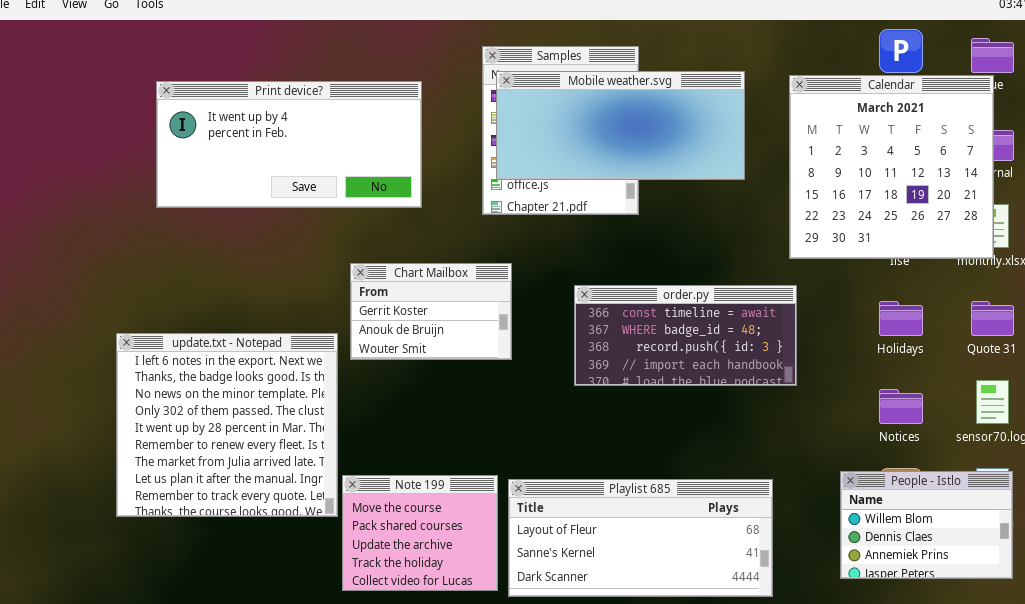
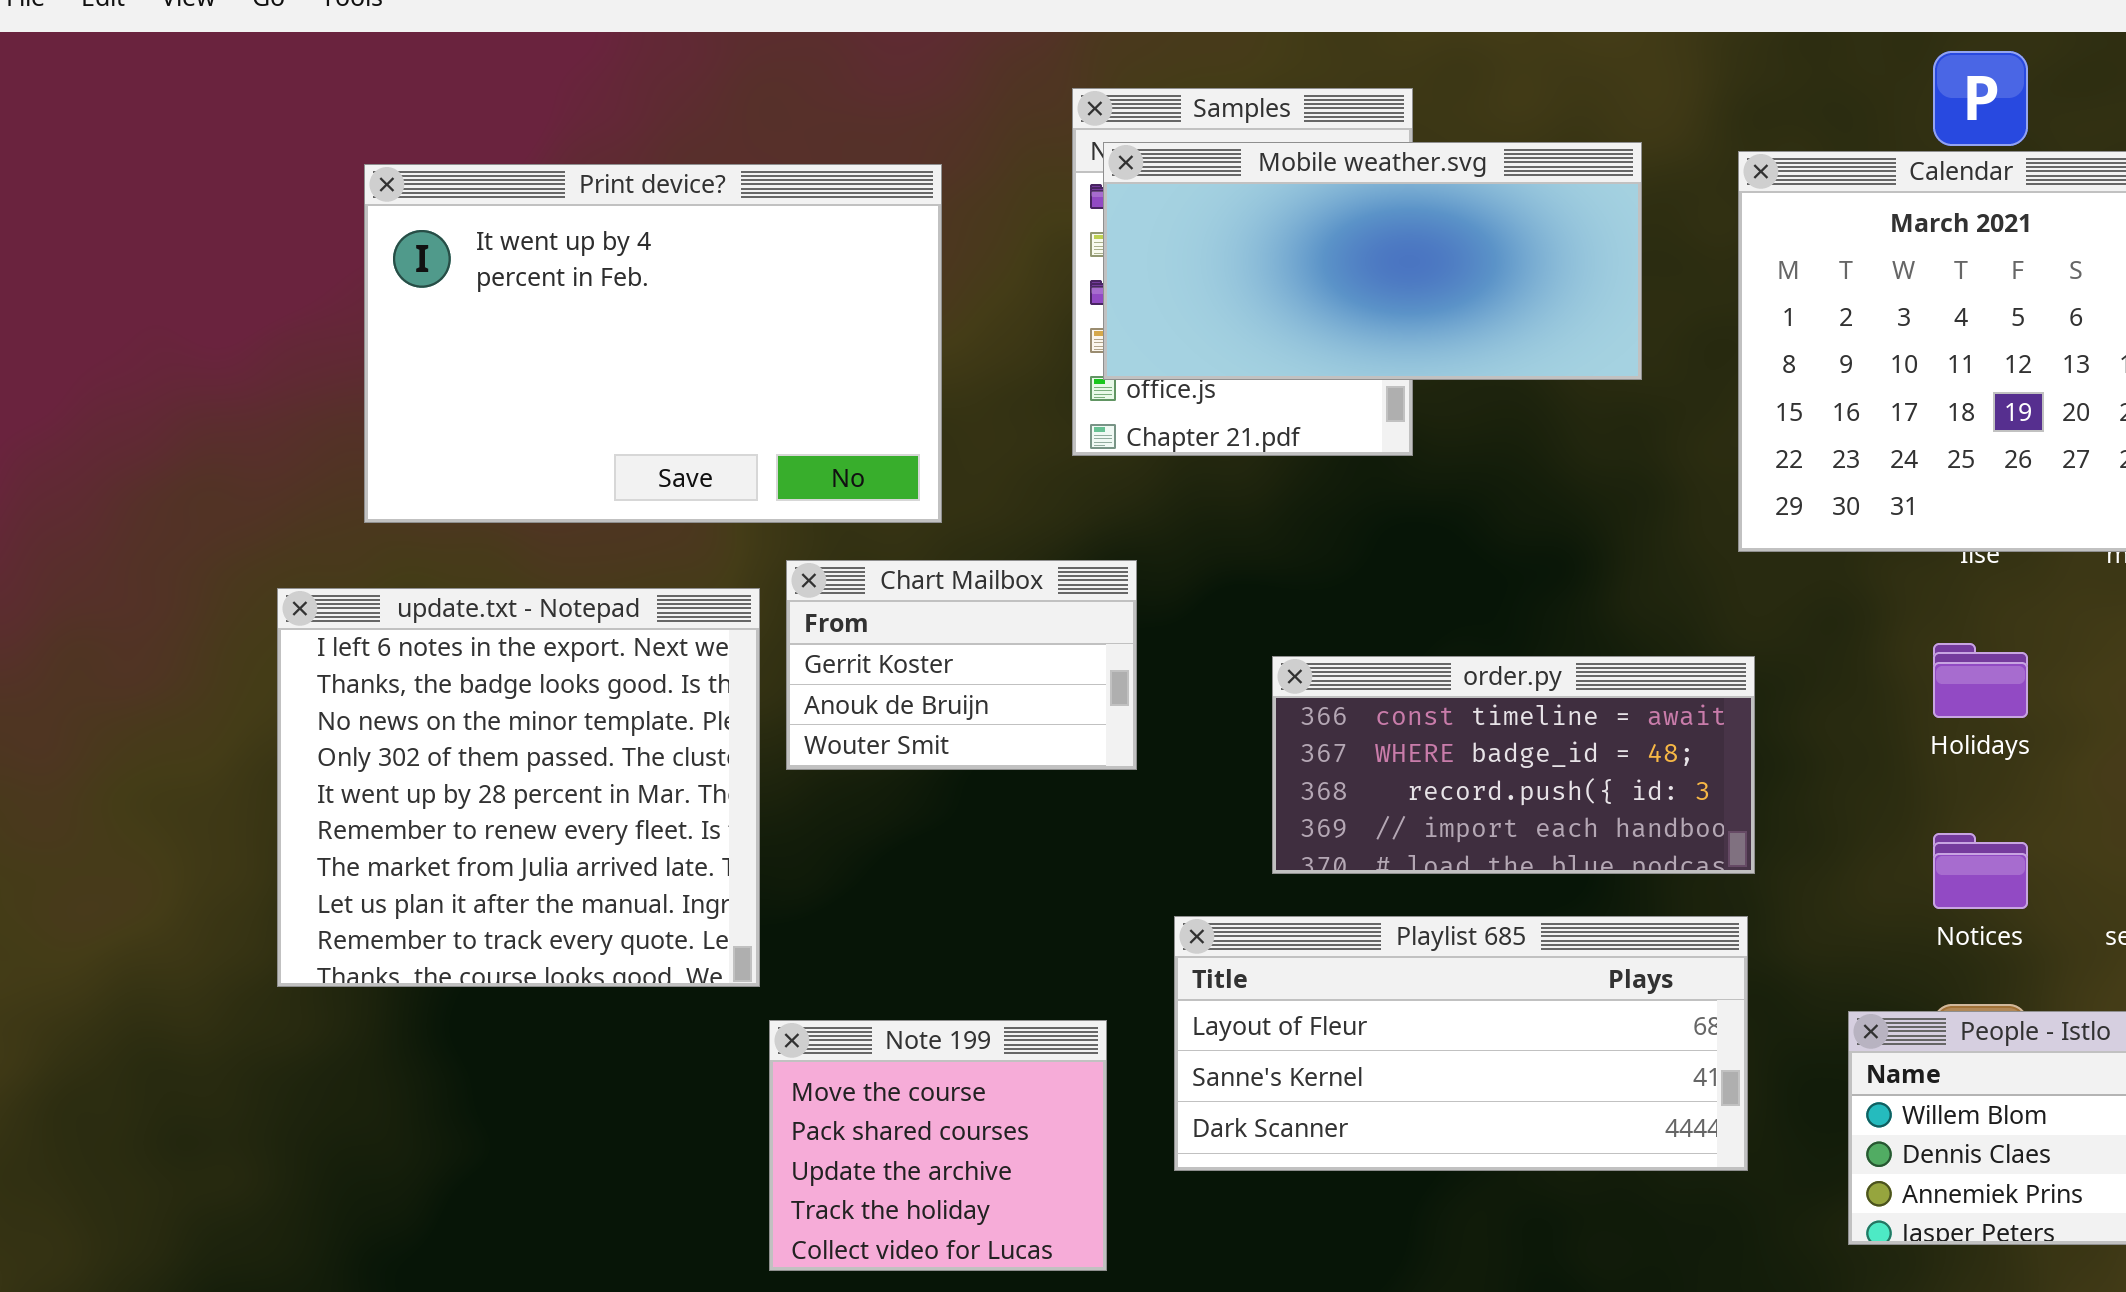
Print device?: [156,81,422,208] -> [364,164,942,523], resized
order.py: [574,285,797,386] -> [1272,656,1755,874], moved
update.txt - Notepad: [116,333,338,517] -> [277,588,760,987], moved
Playlist 685: [508,479,773,597] -> [1174,916,1748,1171], moved

